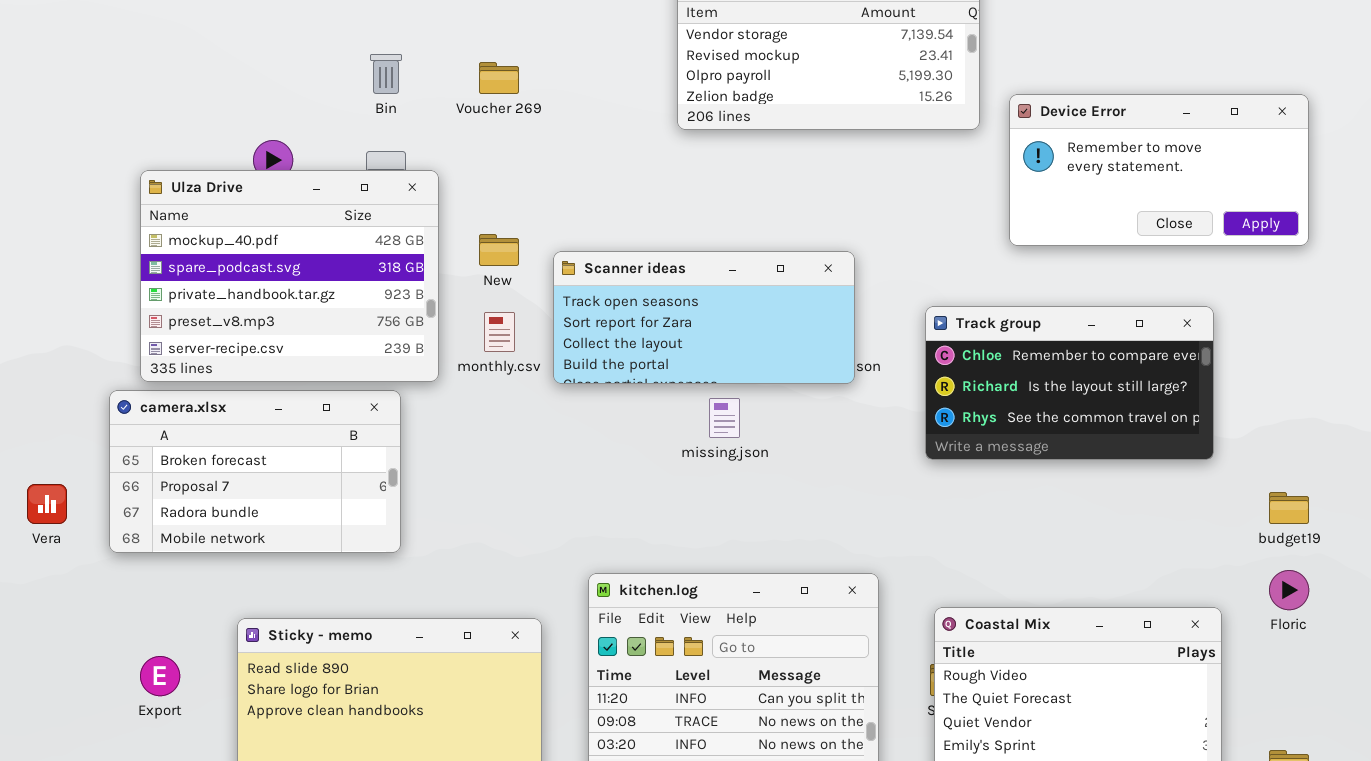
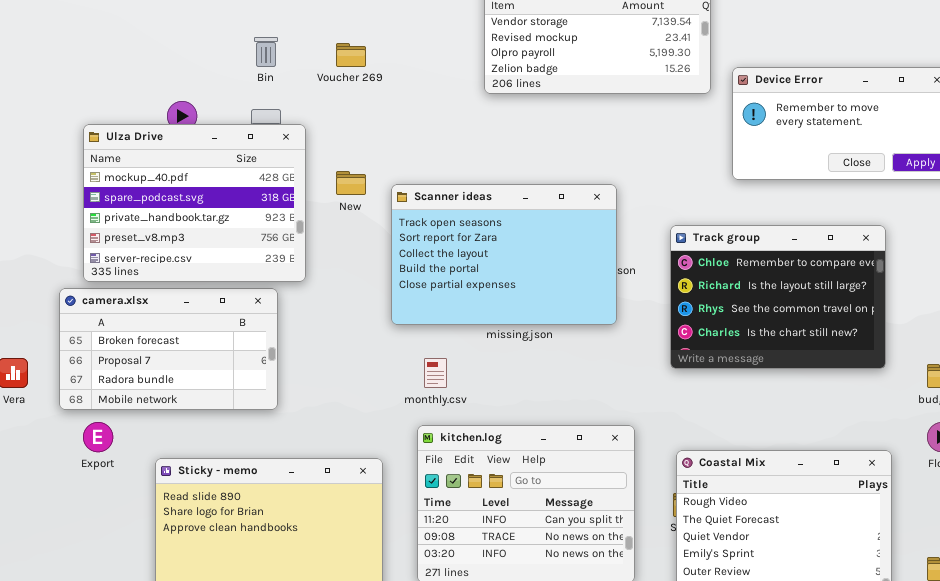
Scanner ideas: [553,251,855,384] -> [391,184,617,325], resized
Track group: [925,306,1214,460] -> [670,225,886,369], resized
monthly.csv: [484,312,515,352] -> [424,358,447,388], moved
Export: [140,656,180,696] -> [83,422,113,452], moved

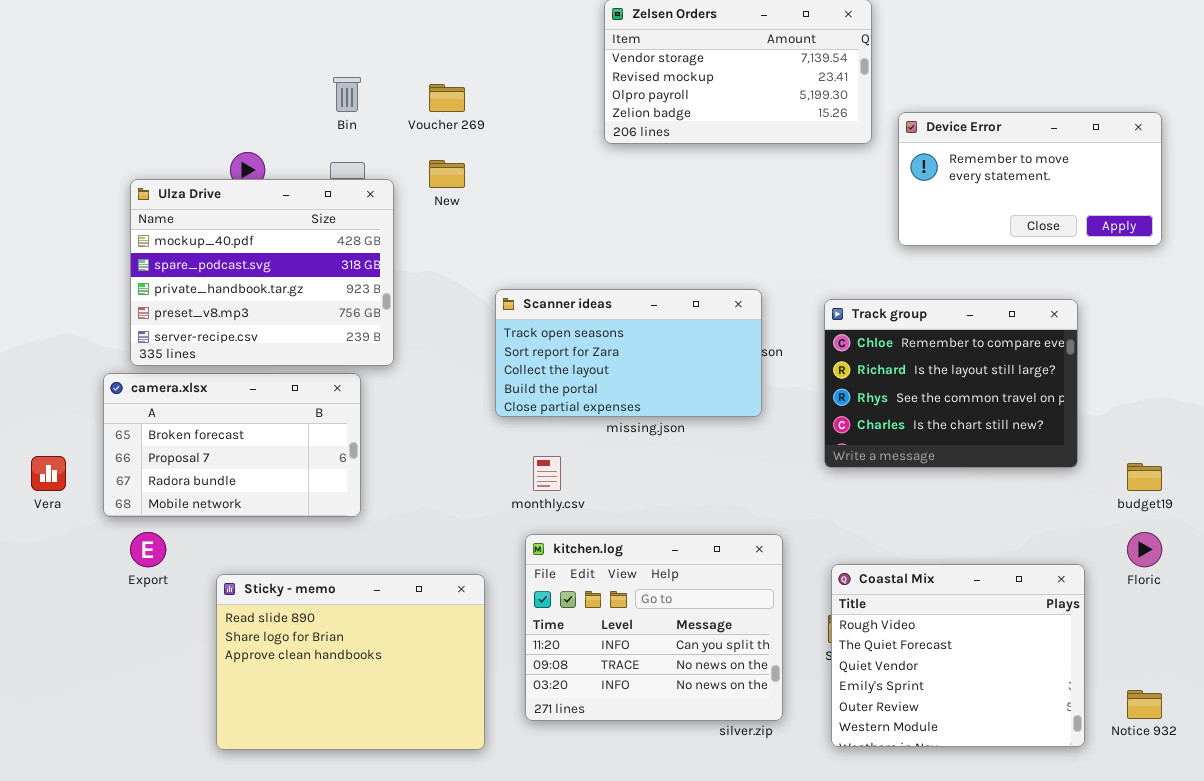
New: [336,171,366,195] -> [429,160,465,188], moved
Scanner ideas: [391,184,617,325] -> [495,289,762,417], resized

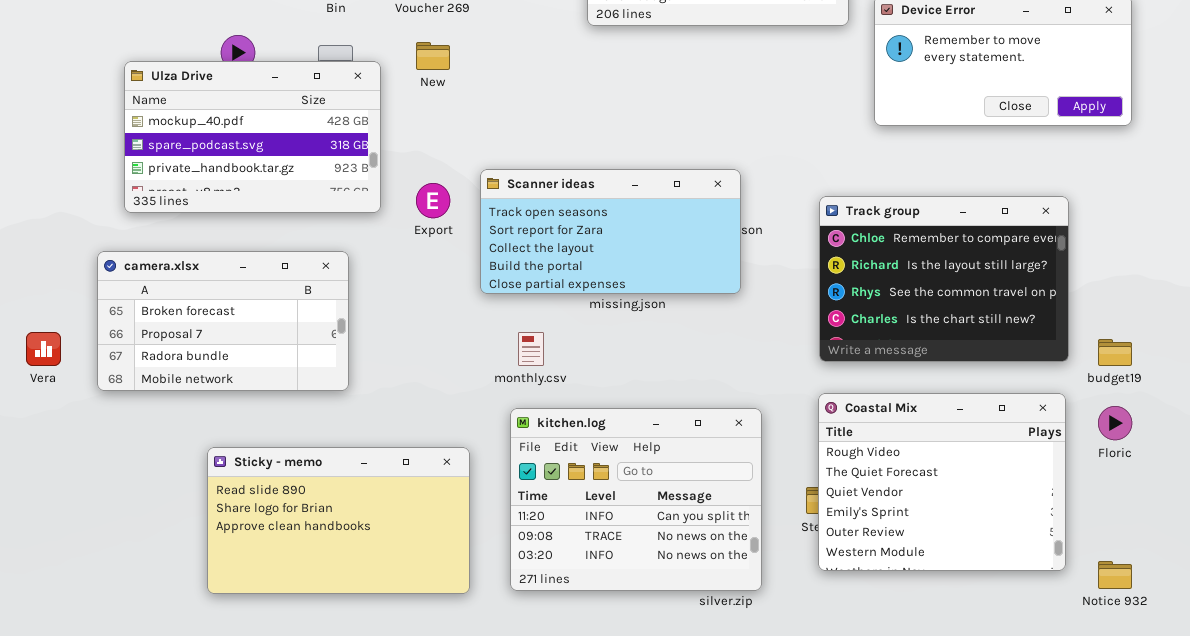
Ulza Drive: [130,179,394,366] -> [124,61,381,213], resized
Track group: [824,299,1078,468] -> [819,196,1069,362], moved
Export: [130,532,166,567] -> [416,183,450,218], moved
Coastal Mix: [831,564,1085,747] -> [818,393,1066,571], moved
Sticky - memo: [216,574,485,750] -> [207,447,470,594], resized

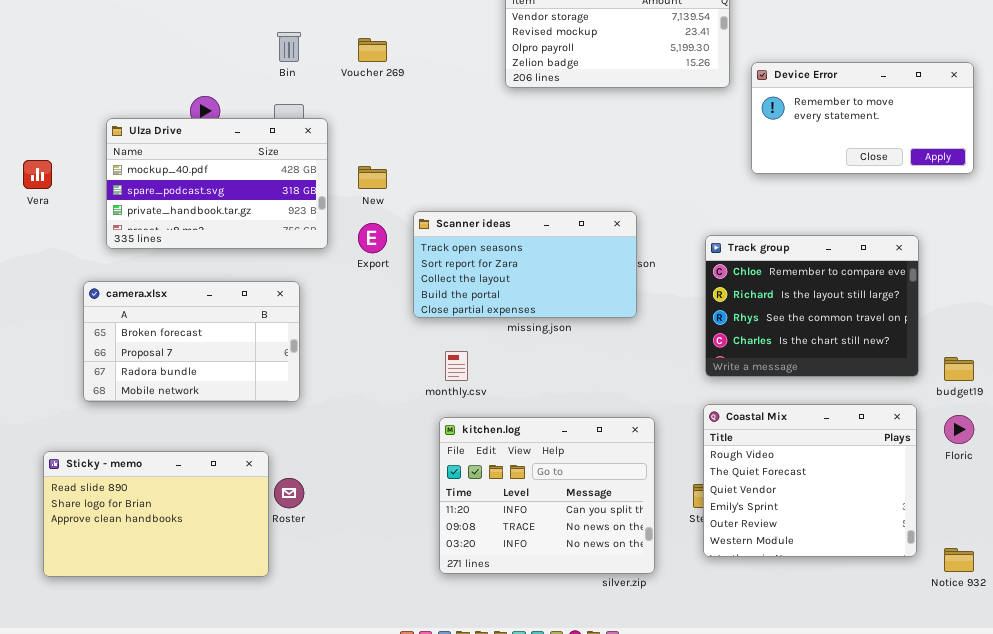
New: [416,42,450,70] -> [358,166,387,189], moved
Vera: [26,332,61,366] -> [23,160,52,189], moved
Sticky - memo: [207,447,470,594] -> [43,451,269,577], moved

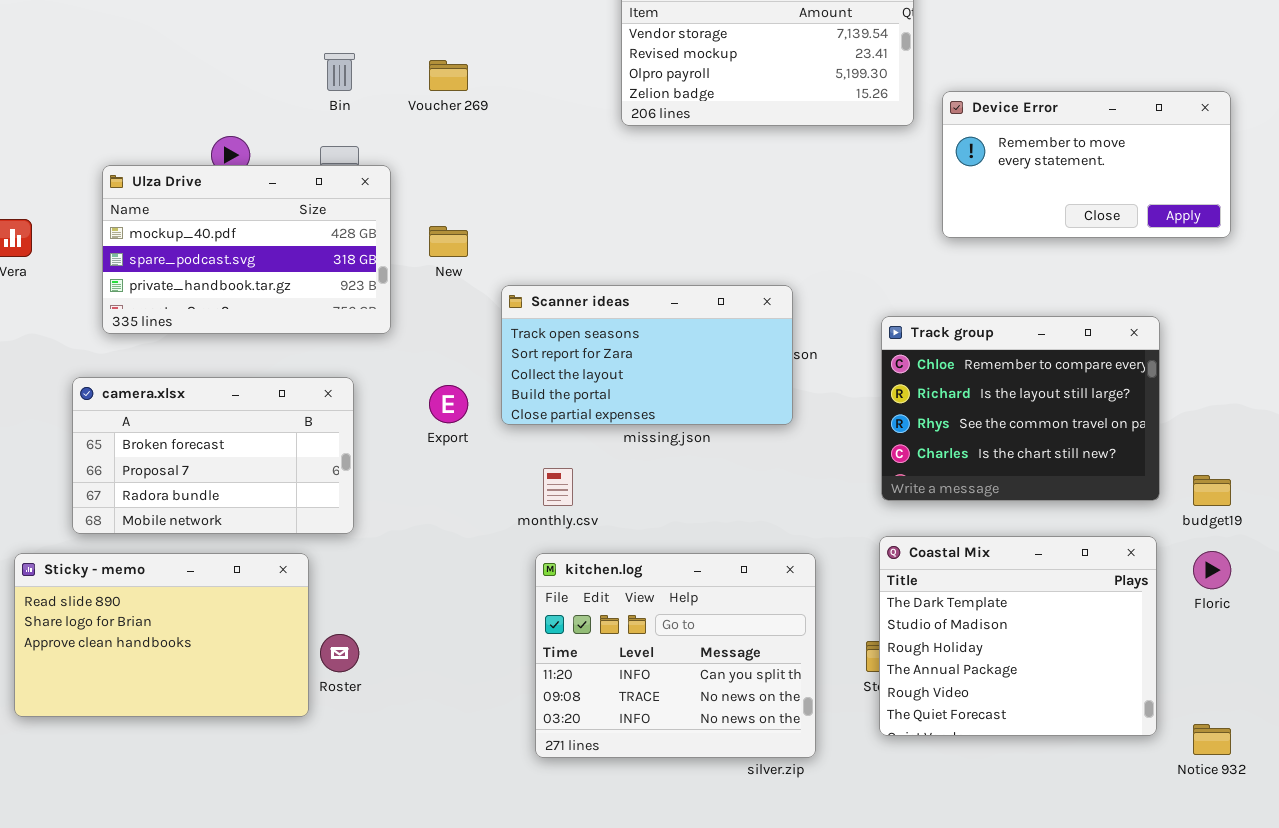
Export: [358,223,387,253] -> [429,385,468,423], moved
Coastal Mix: [703,404,917,557] -> [879,536,1157,736], scrolled up 4 rows
Sticky - memo: [43,451,269,577] -> [14,553,309,717], moved

